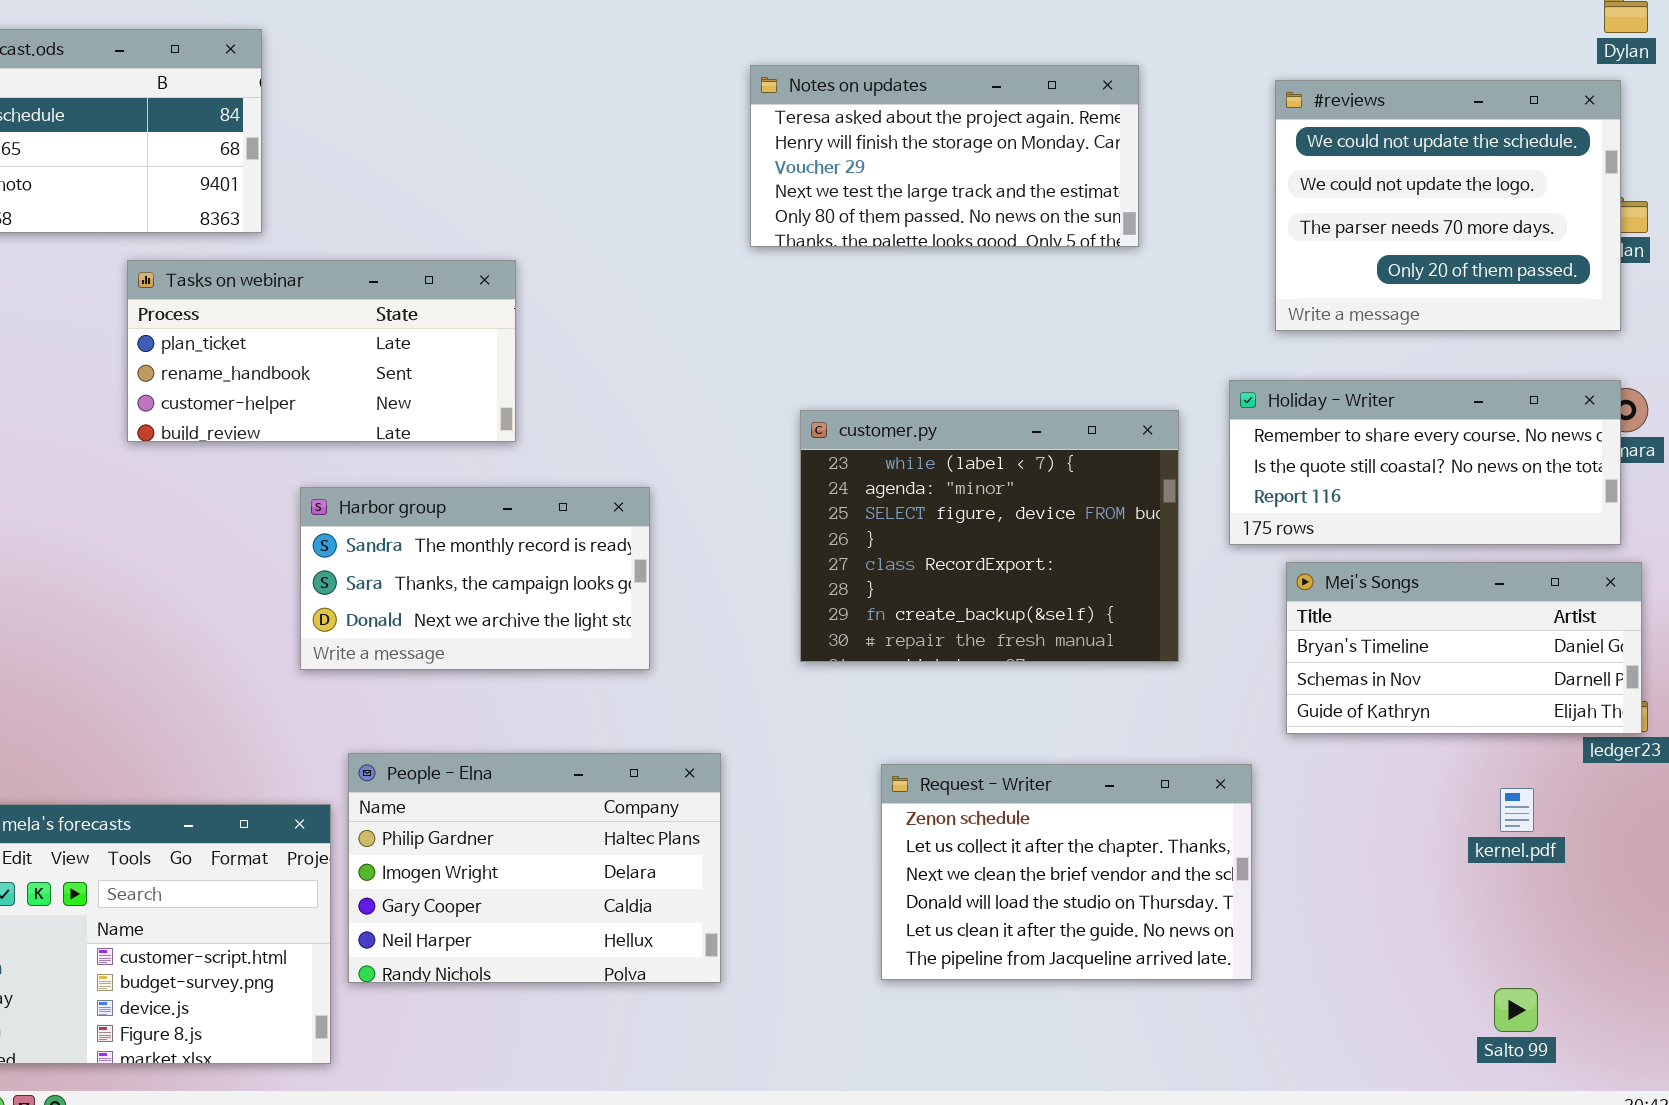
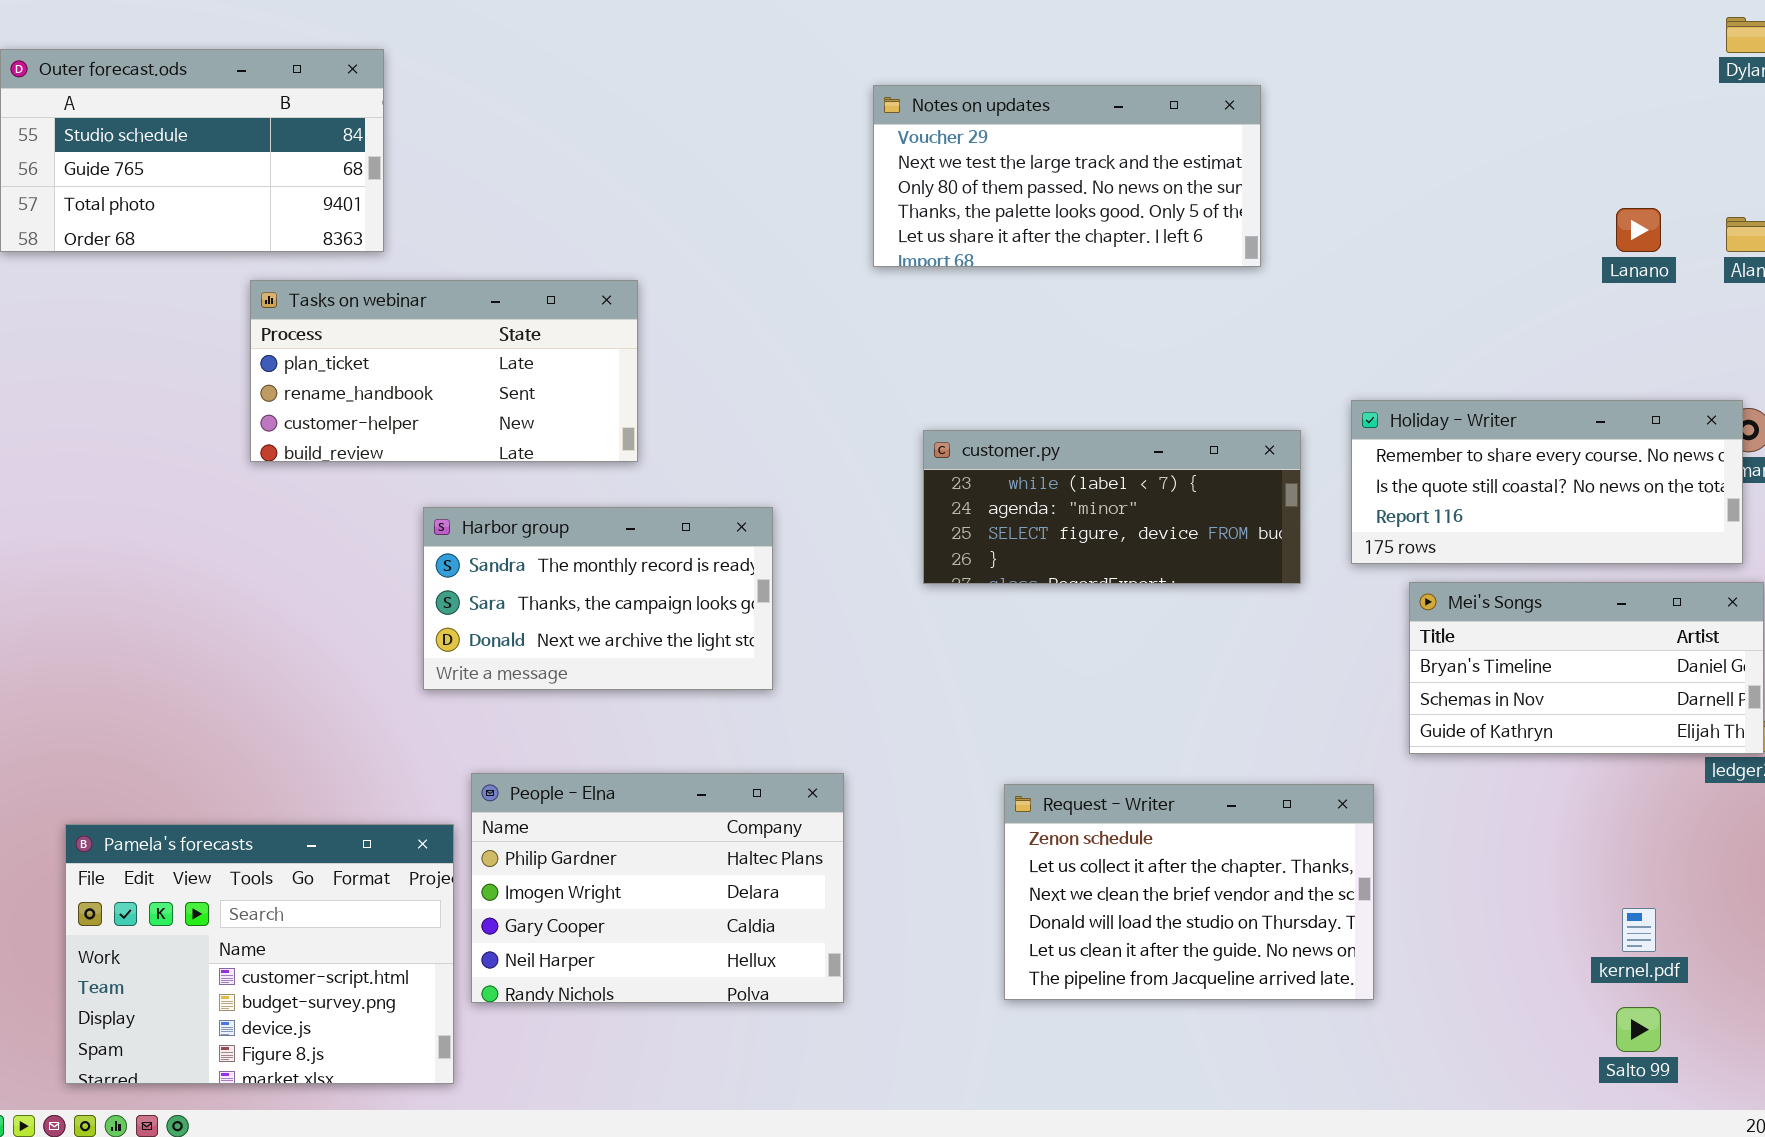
Notes on updates: [750,65,1139,247] -> [873,85,1261,267], scrolled down 2 rows
#reviews: [1275,80,1621,331] -> none, closed
customer.py: [800,410,1179,662] -> [923,430,1301,584], resized
kernel.pdf: [1500,788,1534,832] -> [1622,908,1656,952], moved

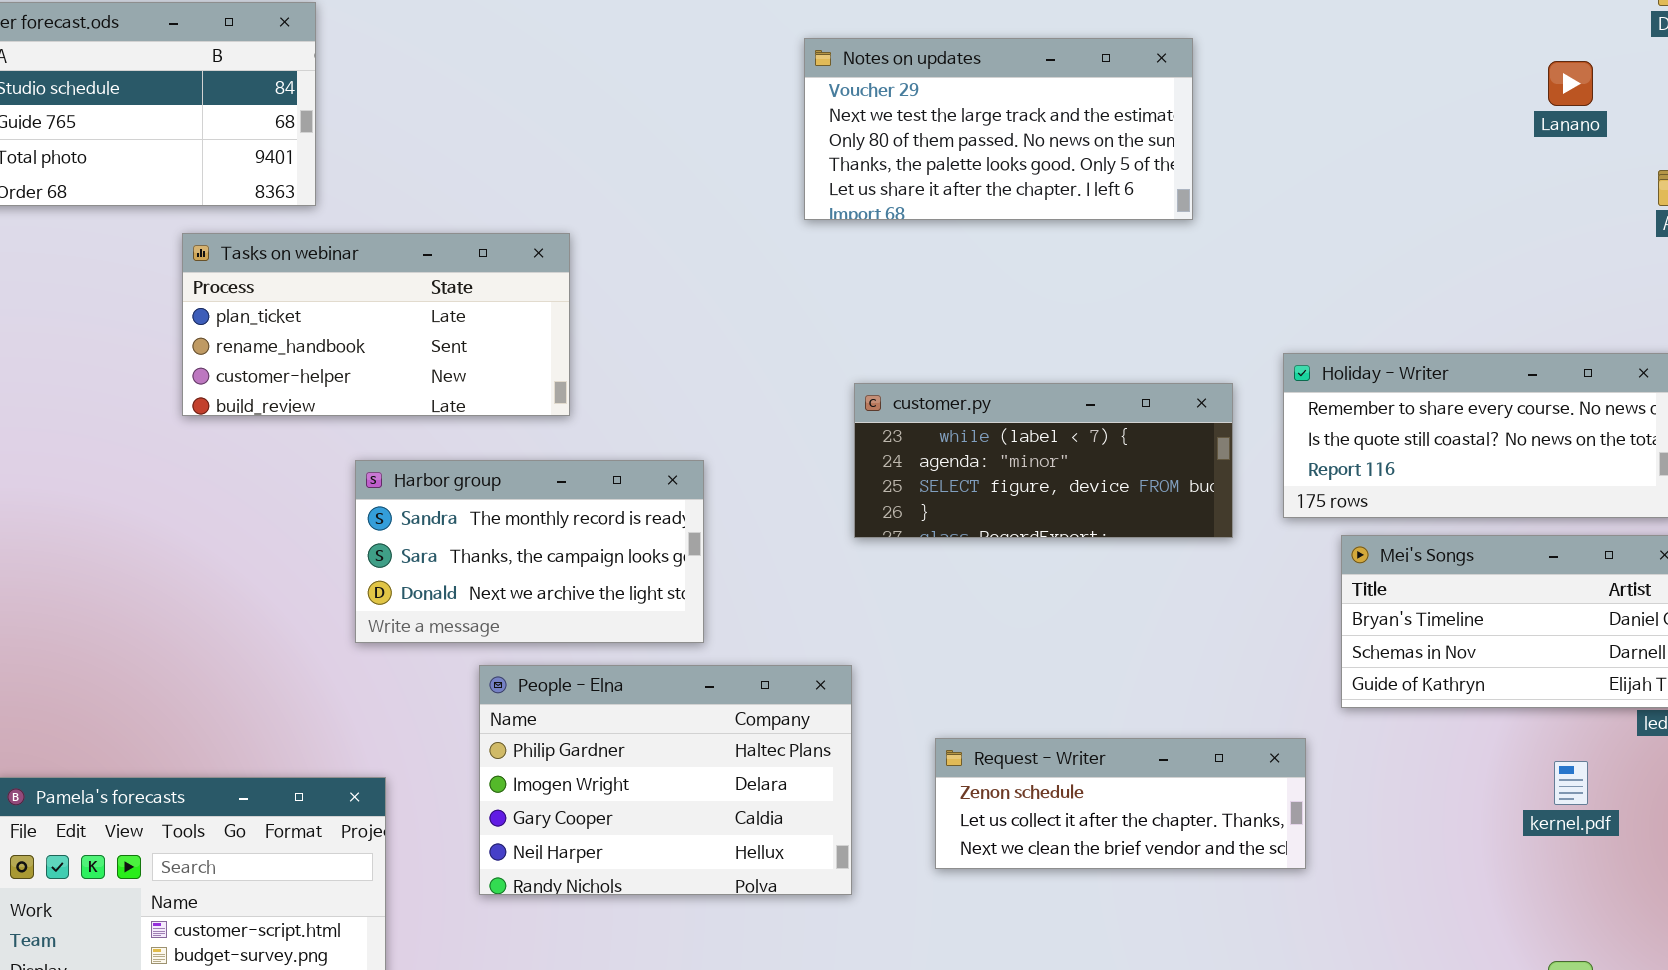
Lanano: [1616,208,1661,252] -> [1548,61,1593,106], moved
People - Elna: [471,773,844,1003] -> [479,665,852,895], moved
Request - Writer: [1004,784,1374,1000] -> [935,738,1306,869], resized
kernel.pdf: [1622,908,1656,952] -> [1554,761,1588,805], moved

